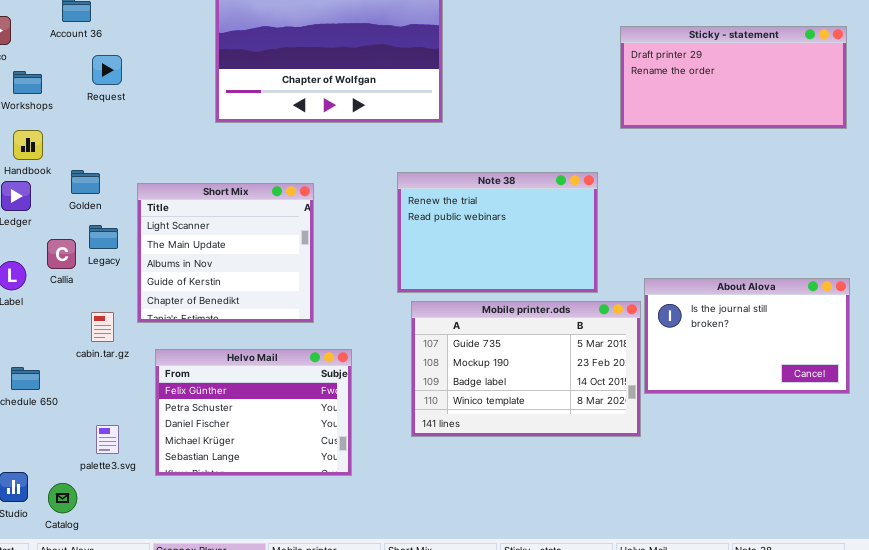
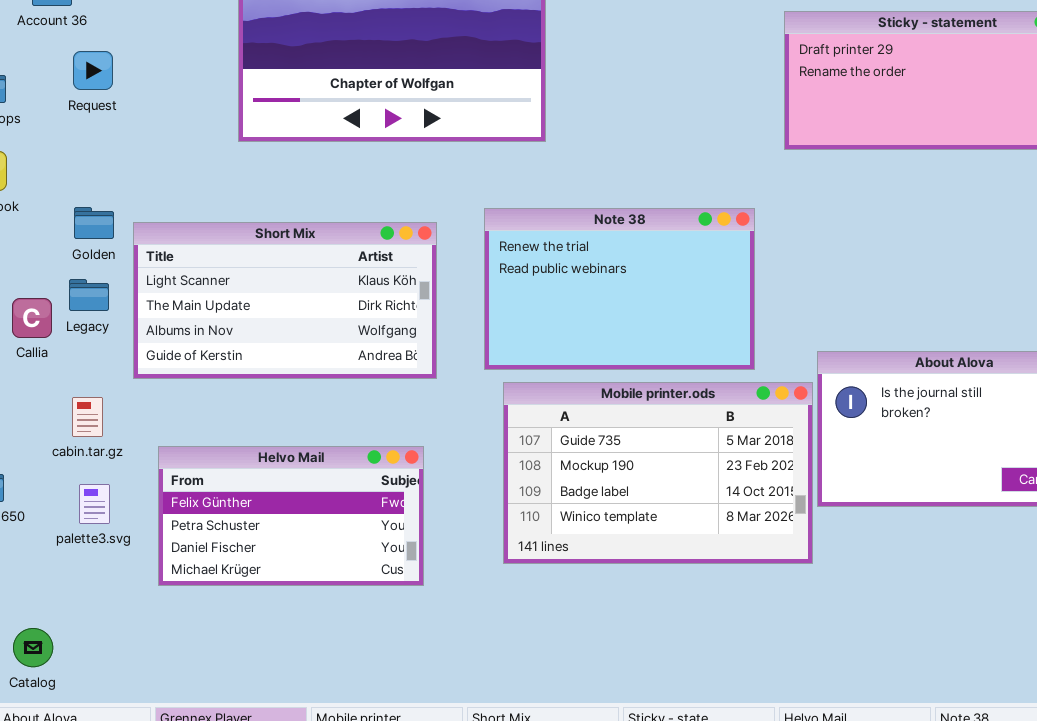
Golden: [71,170,100,194] -> [74,207,114,239], moved
Short Mix: [137,183,314,323] -> [133,222,437,379], resized
Helvo Mail: [155,349,352,476] -> [158,446,424,586], resized
palette3.svg: [96,425,119,454] -> [79,484,110,524], moved

